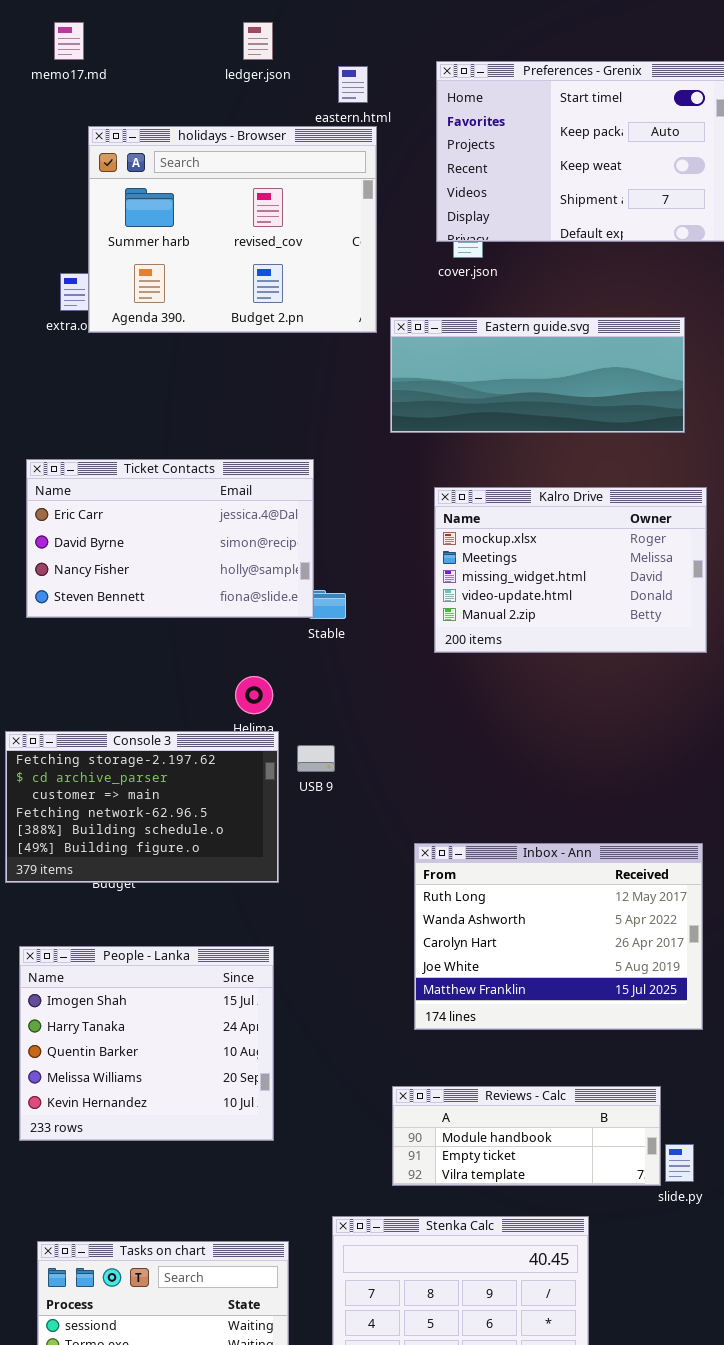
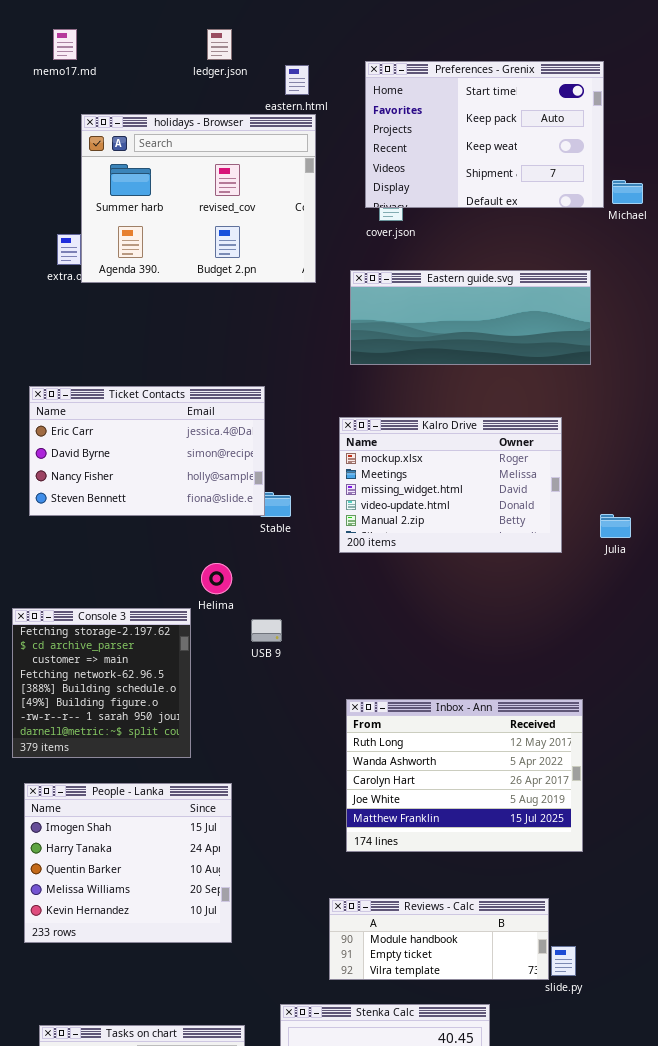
Eastern guide.svg: [390,317,685,433] -> [350,270,591,365], moved
Kalro Drive: [434,487,707,653] -> [339,417,562,553], moved
Console 3: [5,731,279,883] -> [12,608,191,758], resized

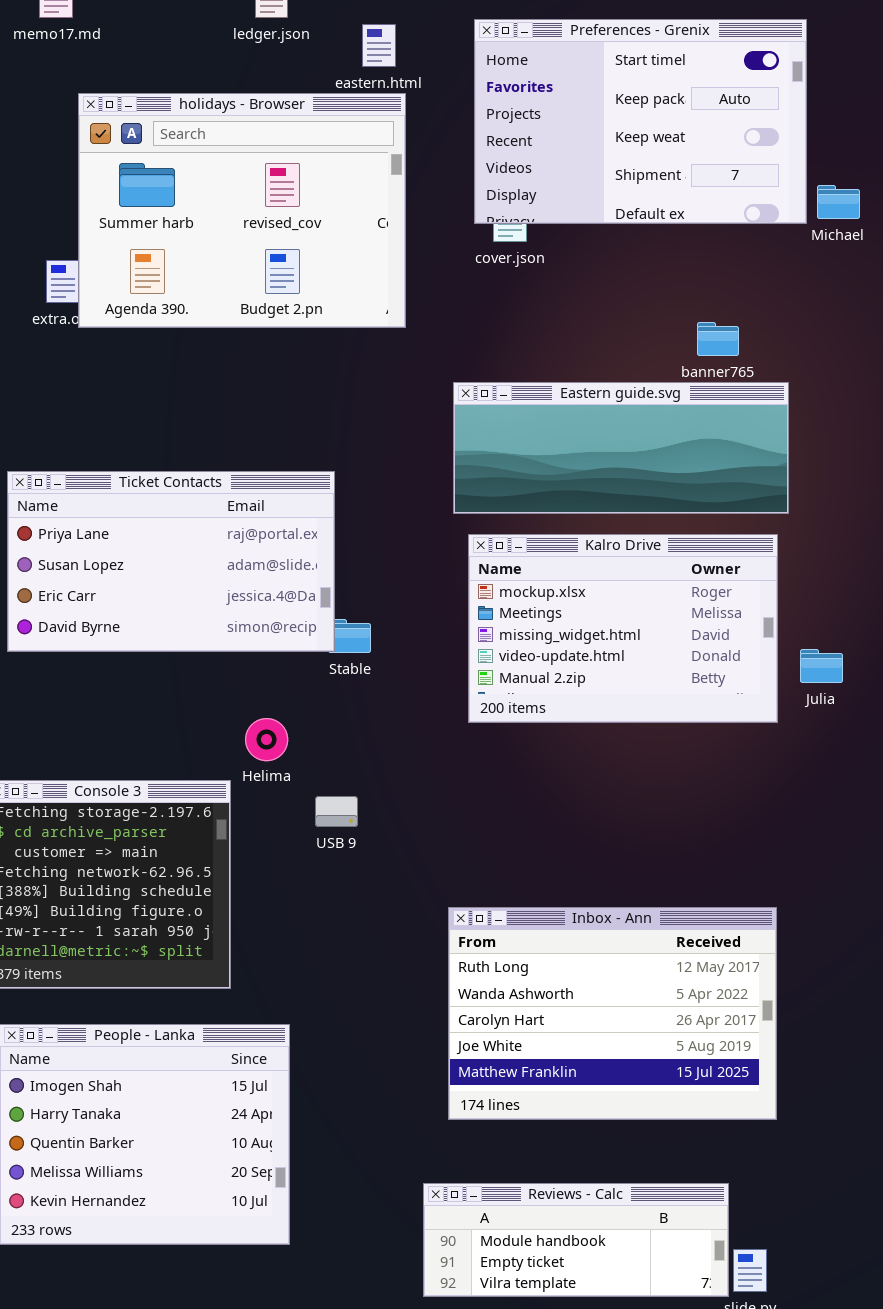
Eastern guide.svg: [350,270,591,365] -> [453,382,789,514], moved
Ticket Contacts: [29,386,265,516] -> [7,471,335,652], scrolled up 2 rows
Kalro Drive: [339,417,562,553] -> [468,534,778,723], moved

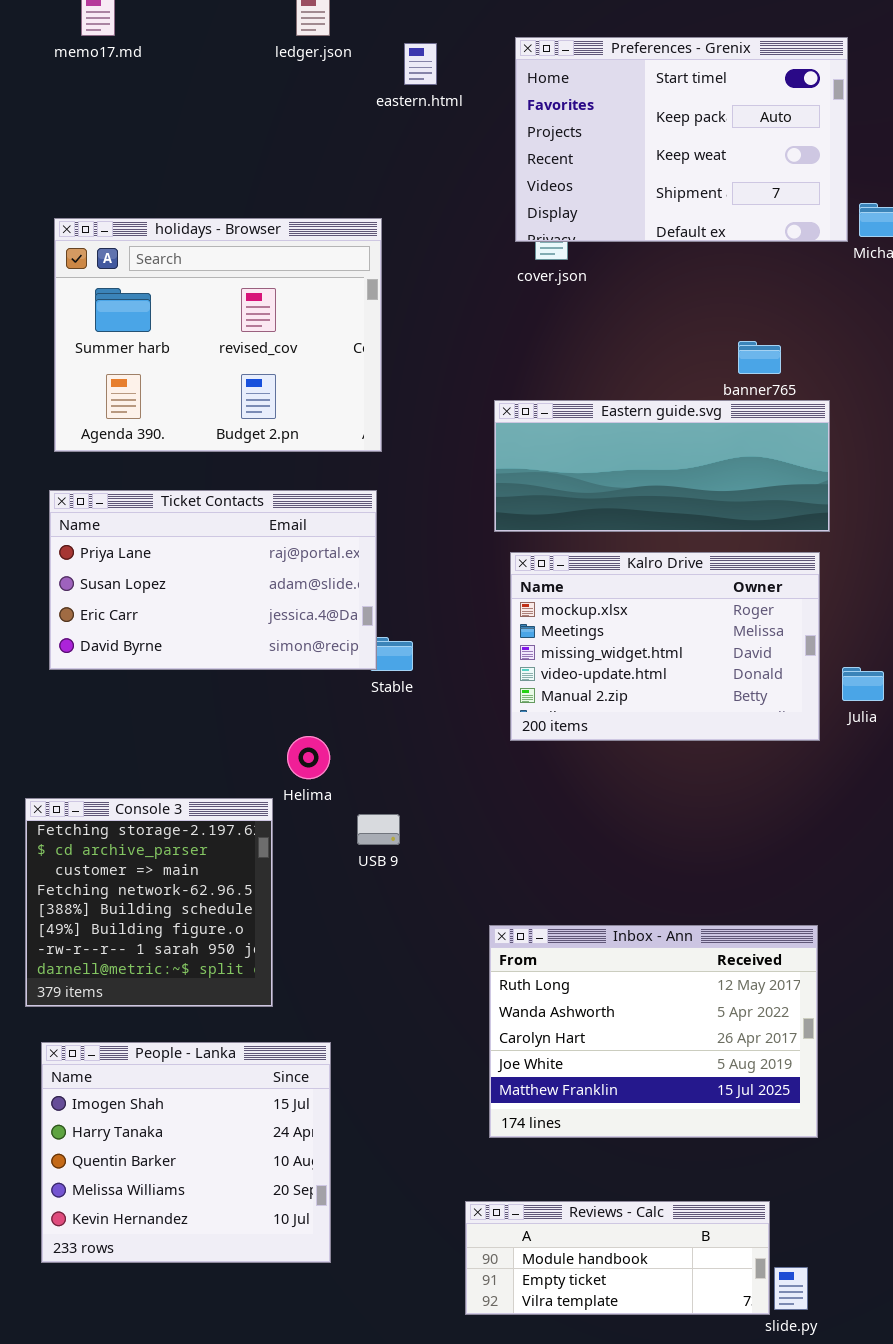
holidays - Browser: [78,93,406,328] -> [54,218,382,452], moved

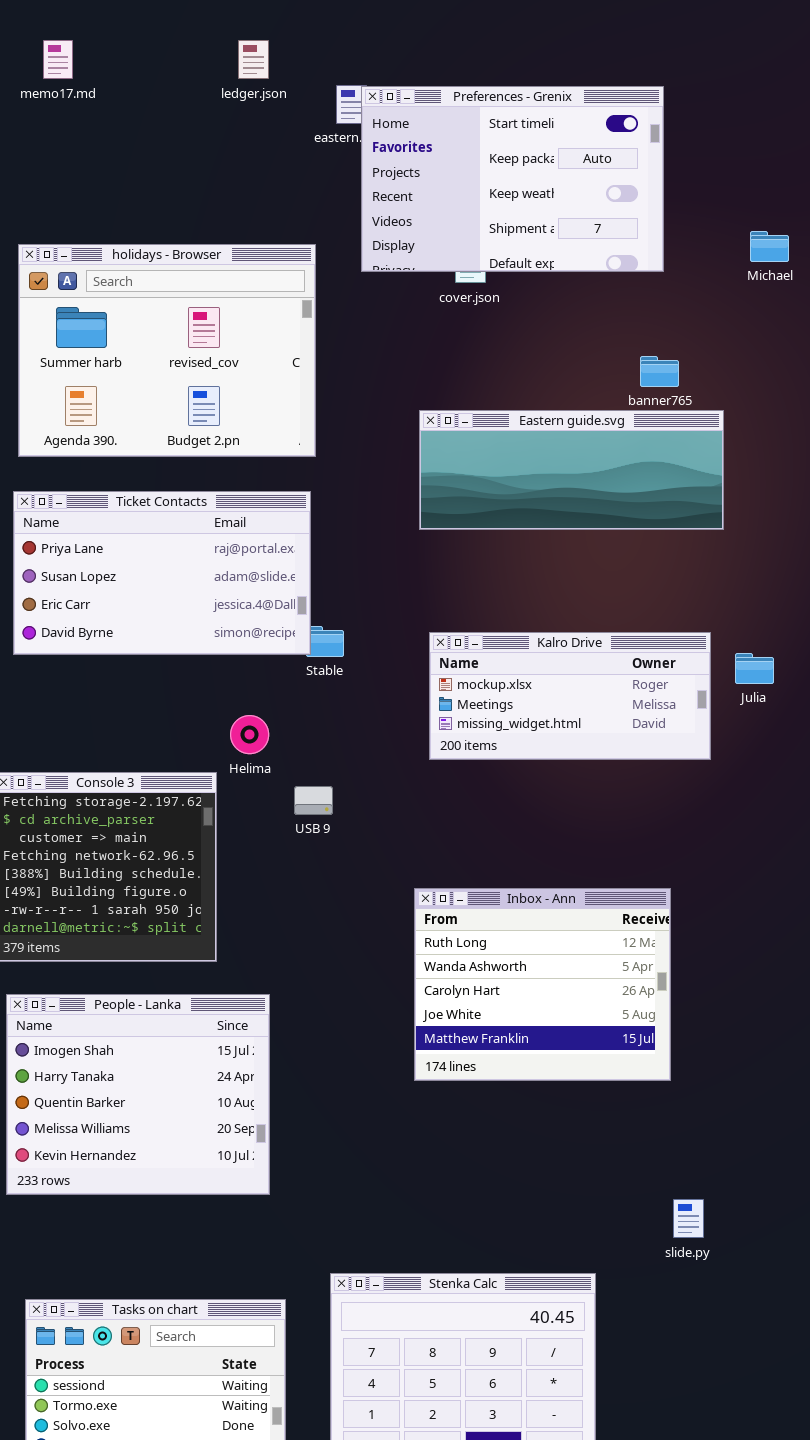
Preferences - Grenix: [515,37,848,242] -> [361,86,664,272], moved
Kalro Drive: [510,552,820,741] -> [429,632,711,760], moved, resized
Inbox - Ann: [489,925,818,1138] -> [414,888,671,1081], resized
Reviews - Calc: [465,1201,770,1315] -> none, closed

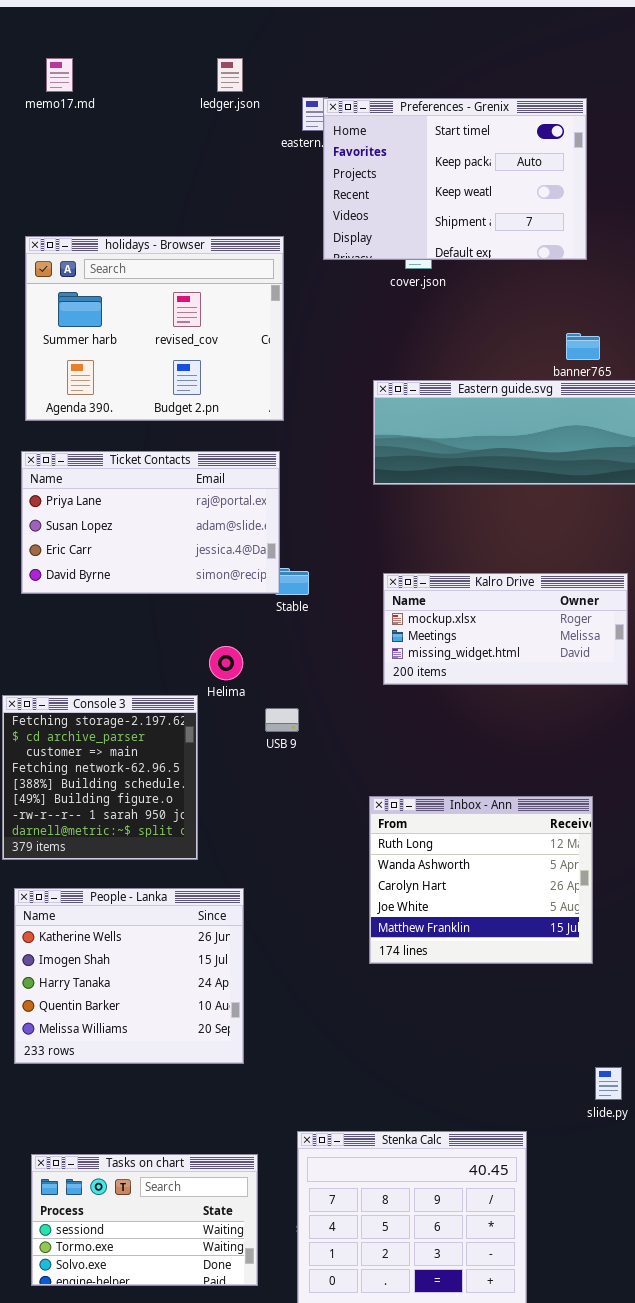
People - Lanka: [6,994,270,1195] -> [14,888,244,1064], scrolled up 1 row

